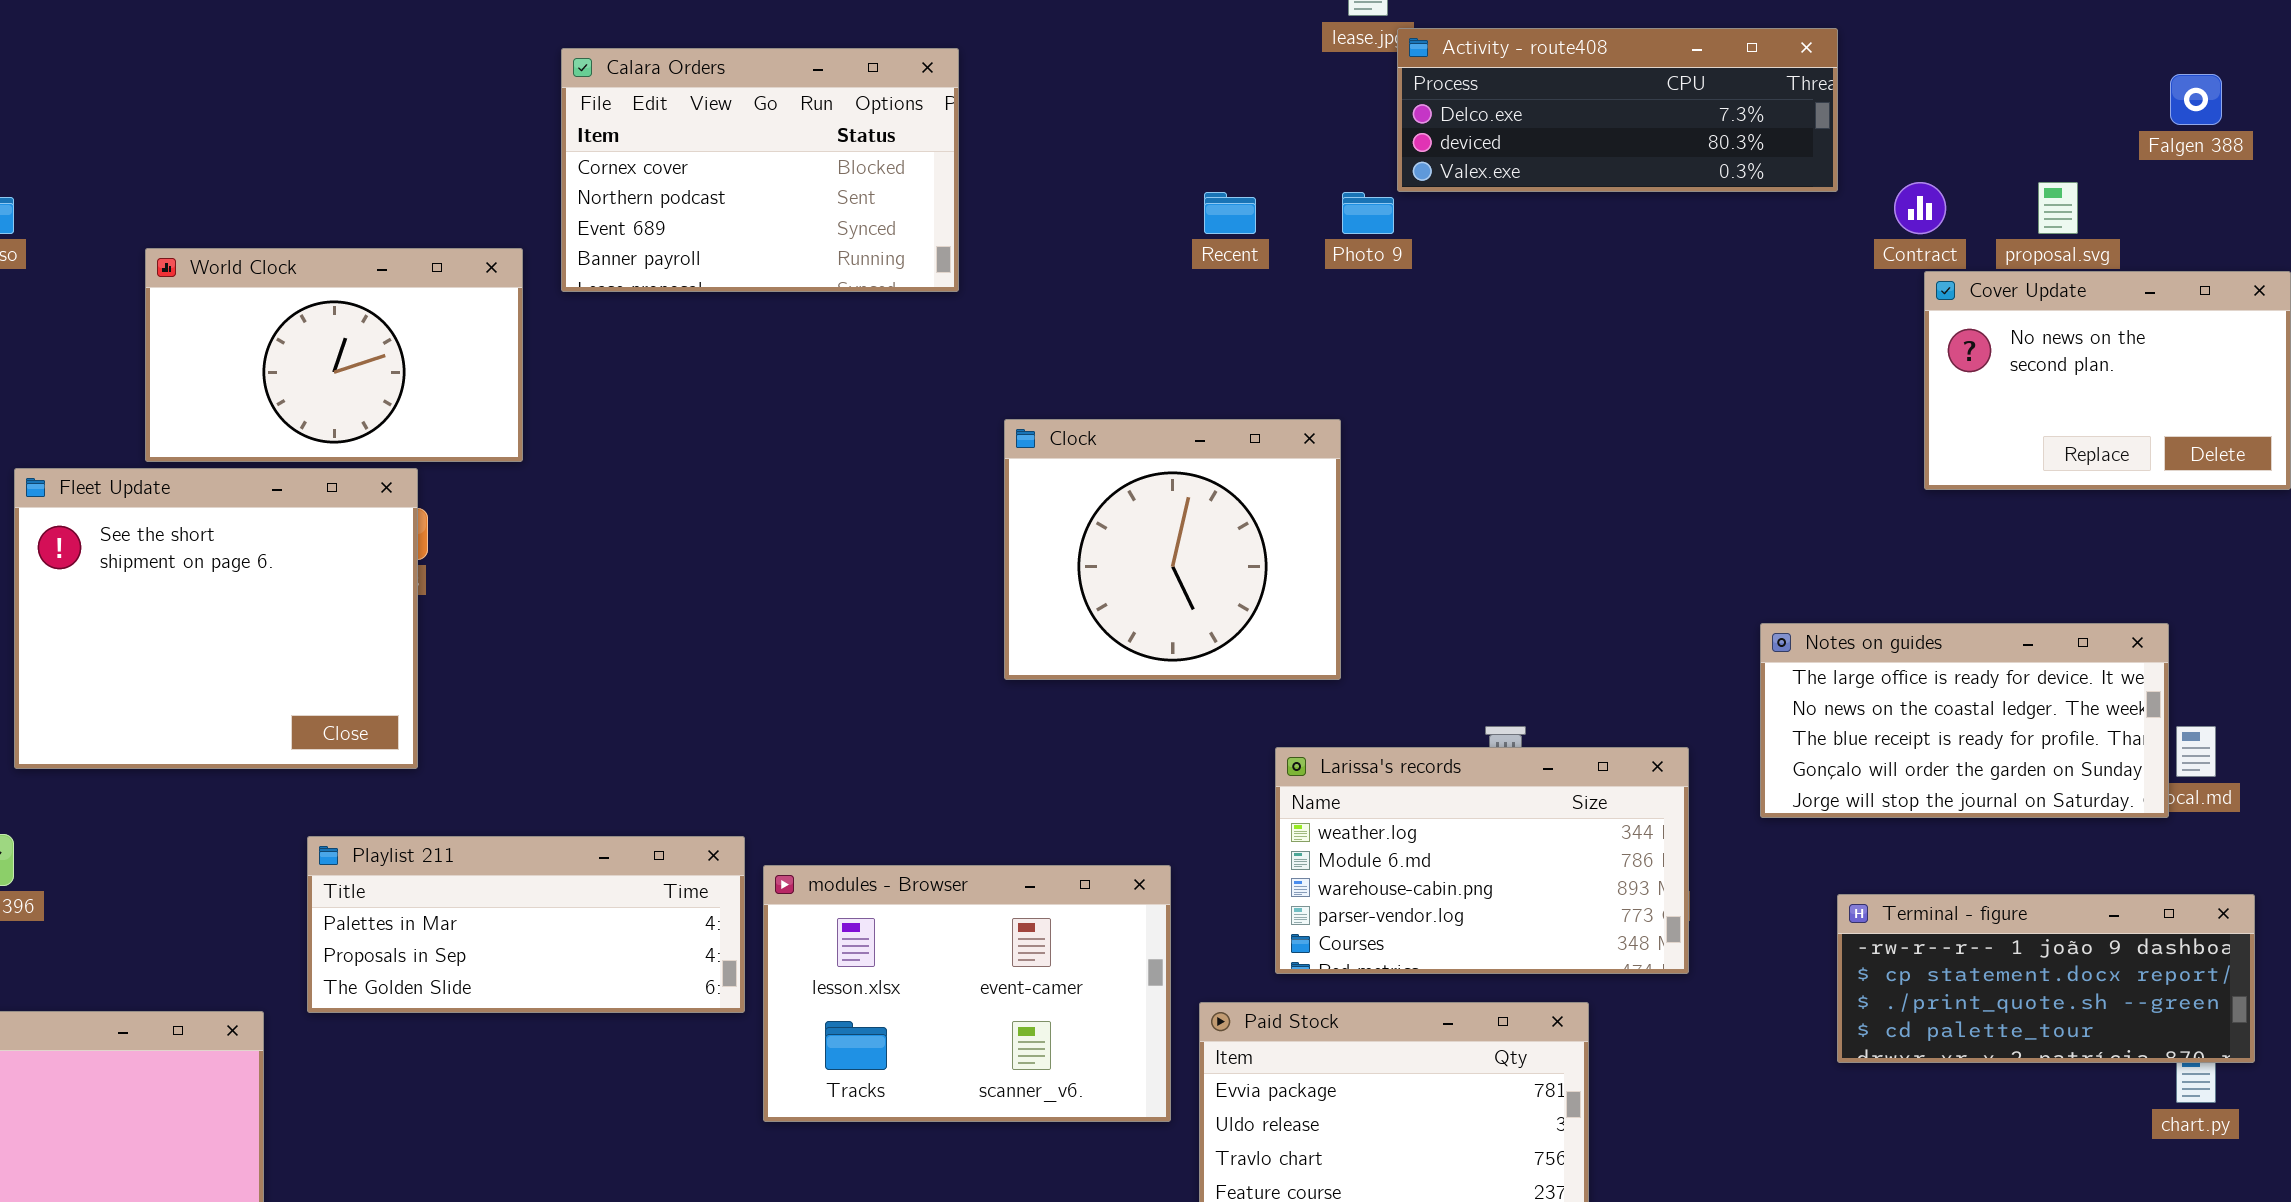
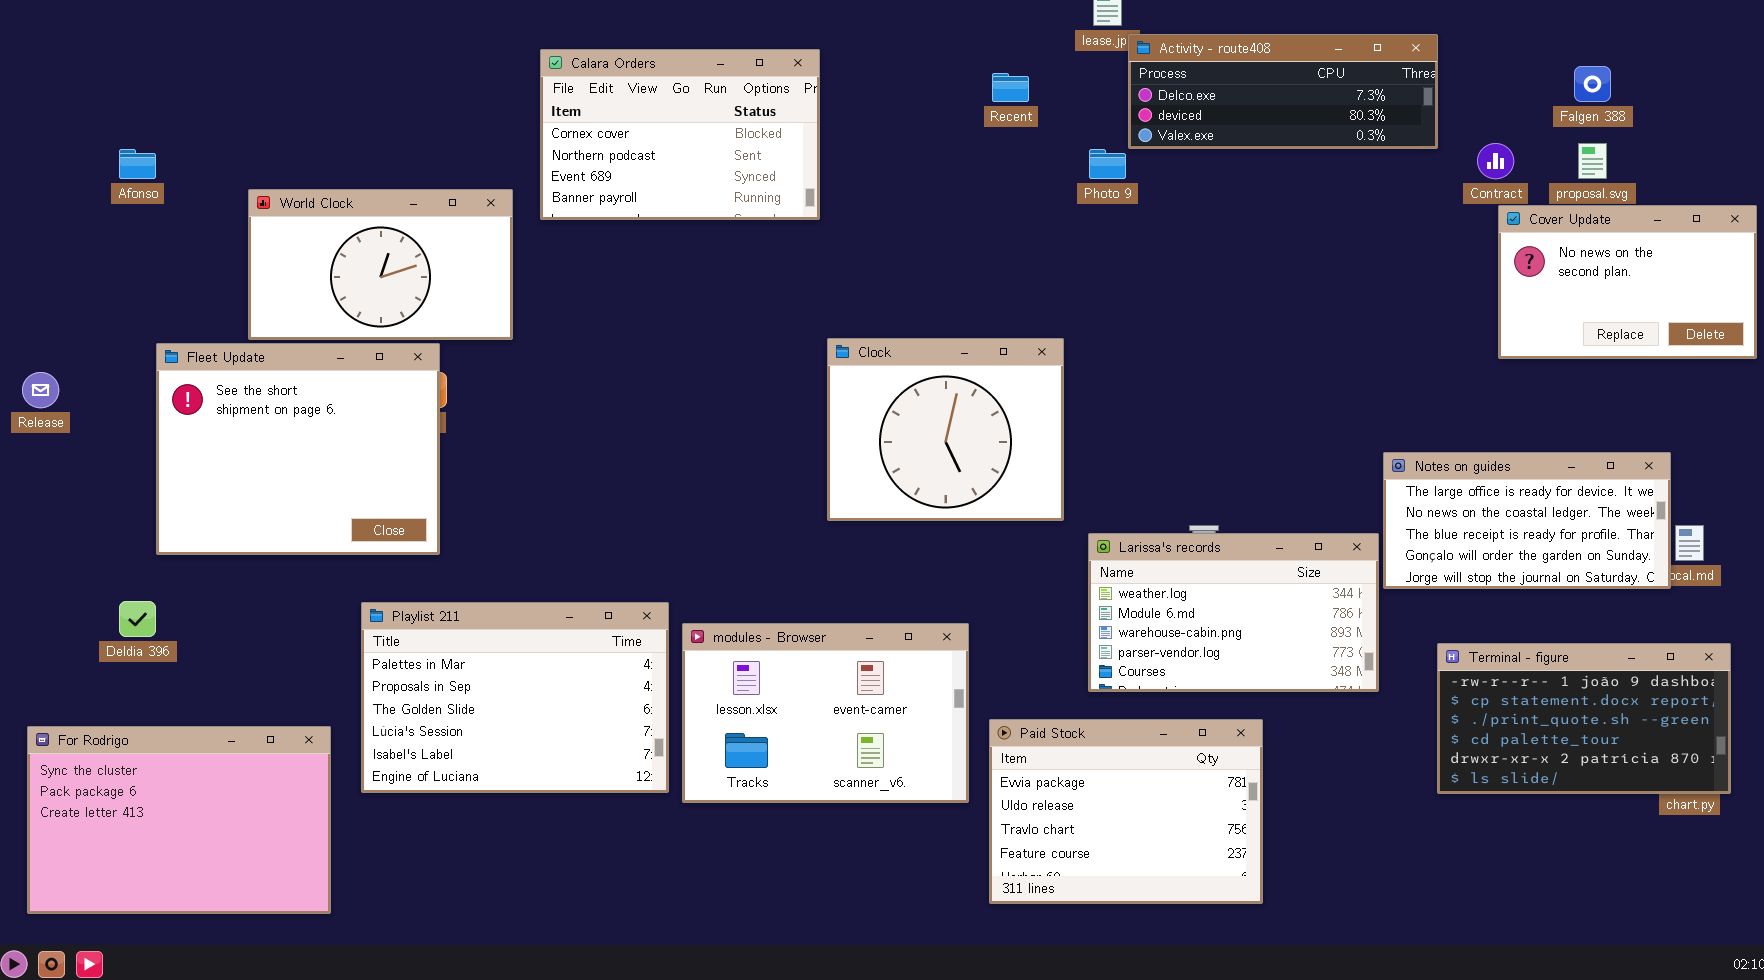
Falgen 388: [2170,74,2222,125] -> [1574,66,1611,102], moved
Recent: [1204,192,1256,234] -> [992,73,1029,102], moved
Clock: [1004,419,1341,680] -> [827,338,1064,521], moved
Larissa's records: [1275,747,1689,974] -> [1088,533,1379,692], moved
Playlist 211: [307,836,745,1013] -> [361,602,669,793], resized
Terminal - figure: [1837,894,2255,1063] -> [1437,643,1731,794], resized

